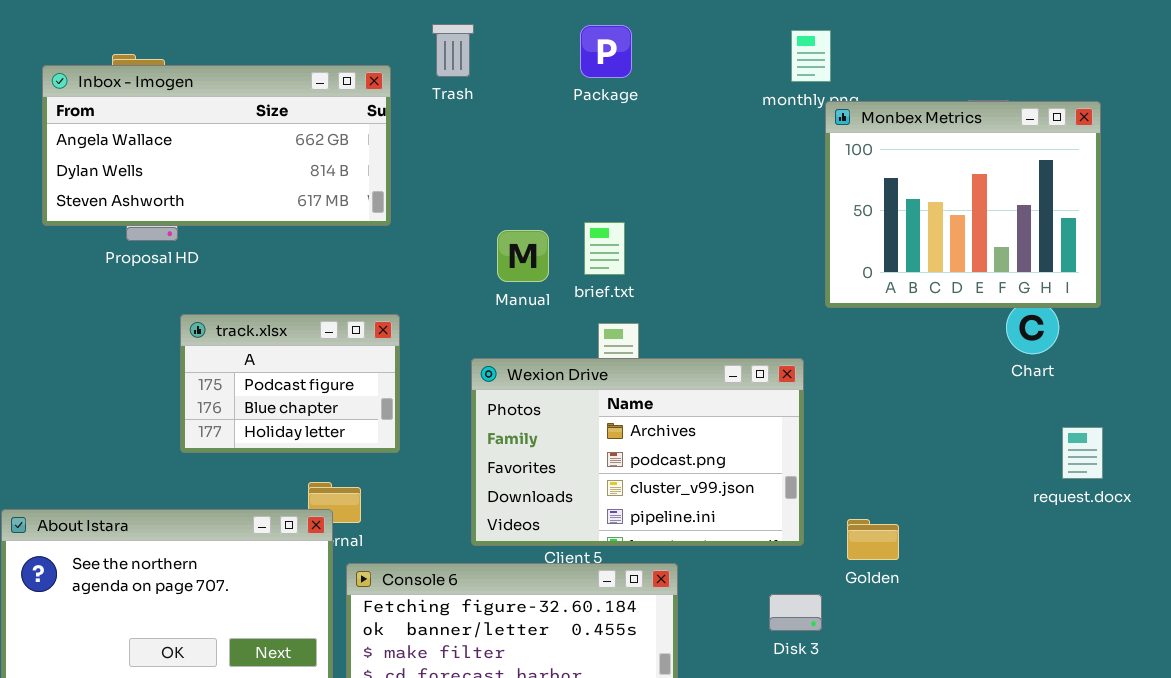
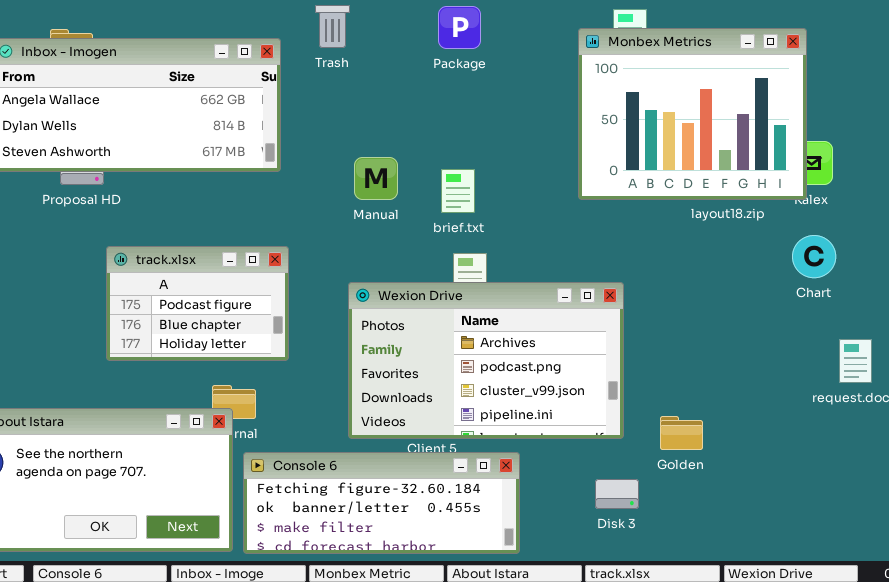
Monbex Metrics: [825,101,1101,308] -> [578,28,807,200], moved
Manual: [497,230,549,282] -> [354,157,398,200], moved

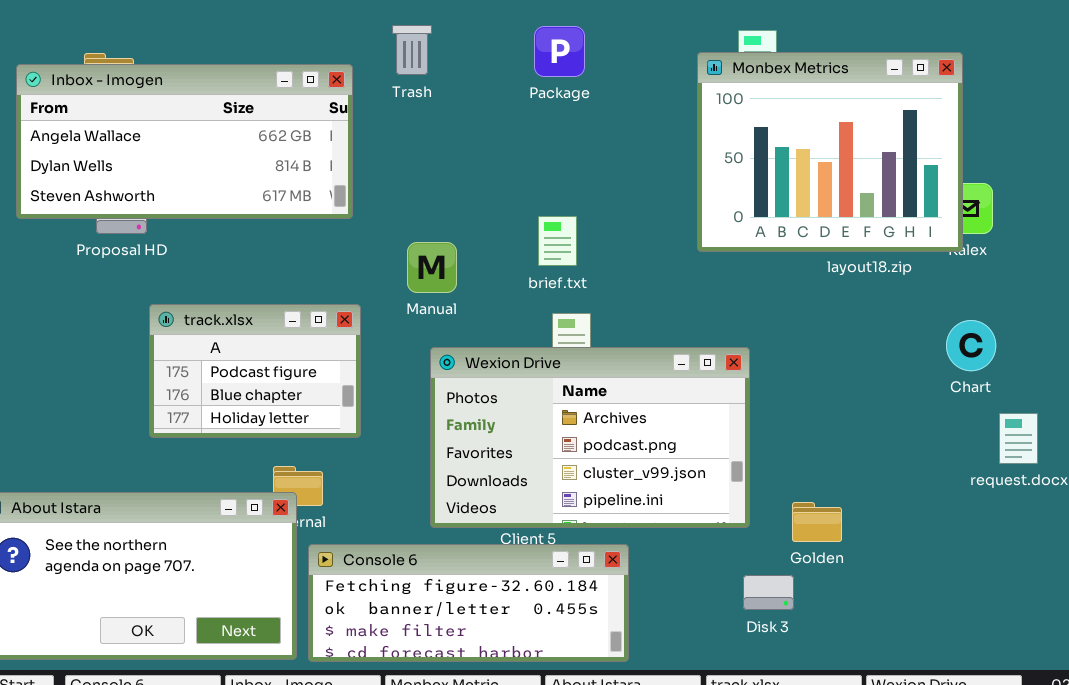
Manual: [354,157,398,200] -> [407,242,457,293], moved
Chart: [792,235,836,278] -> [946,320,996,371], moved
Disk 3: [595,479,639,509] -> [743,575,794,610], moved

